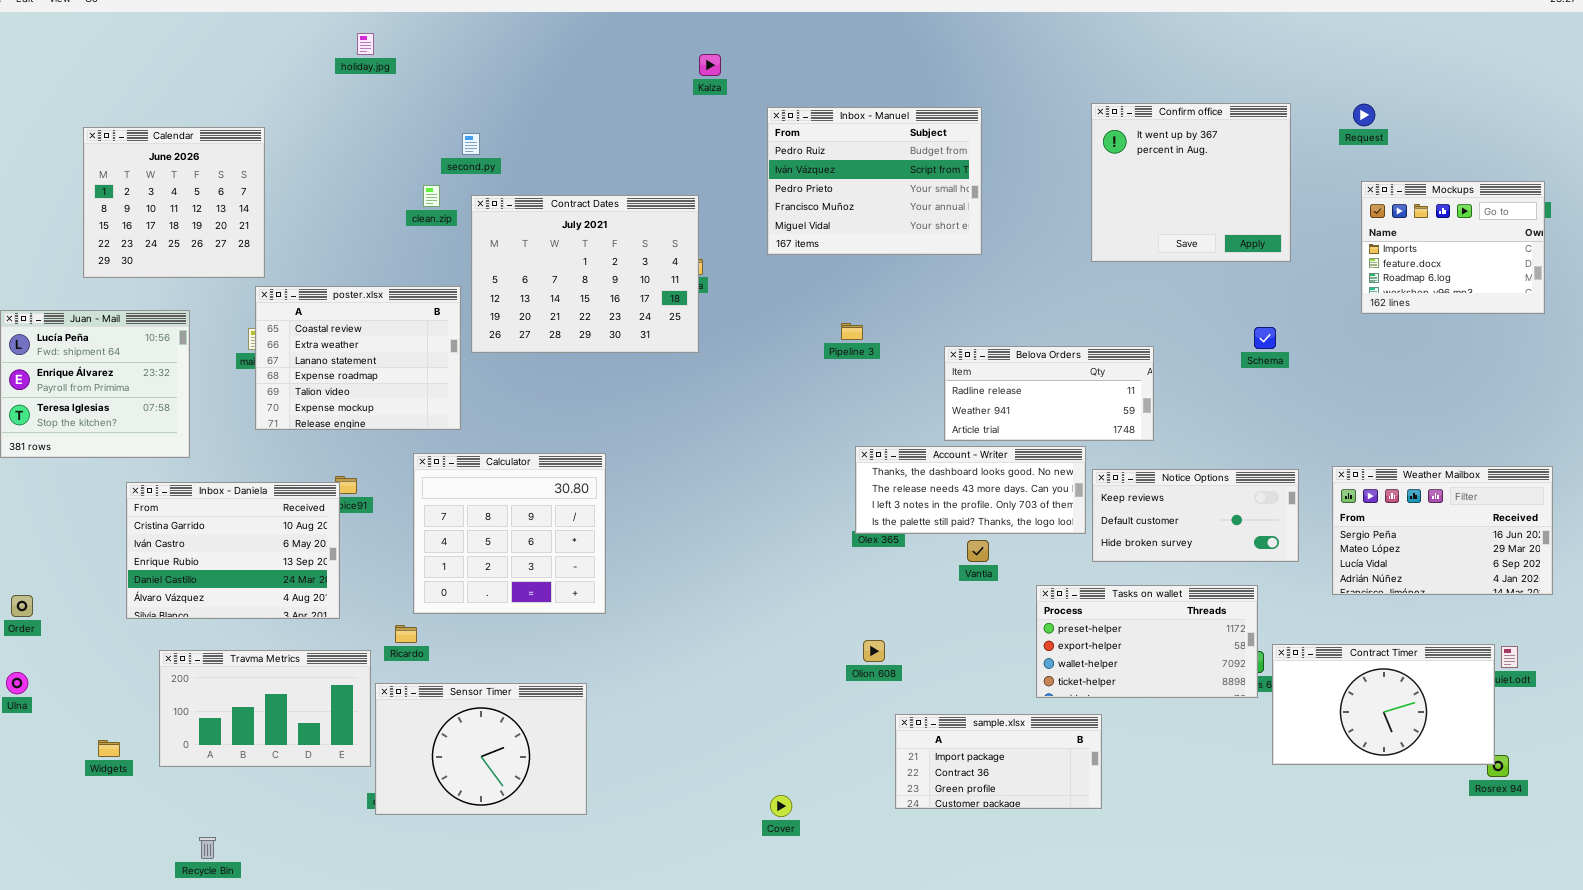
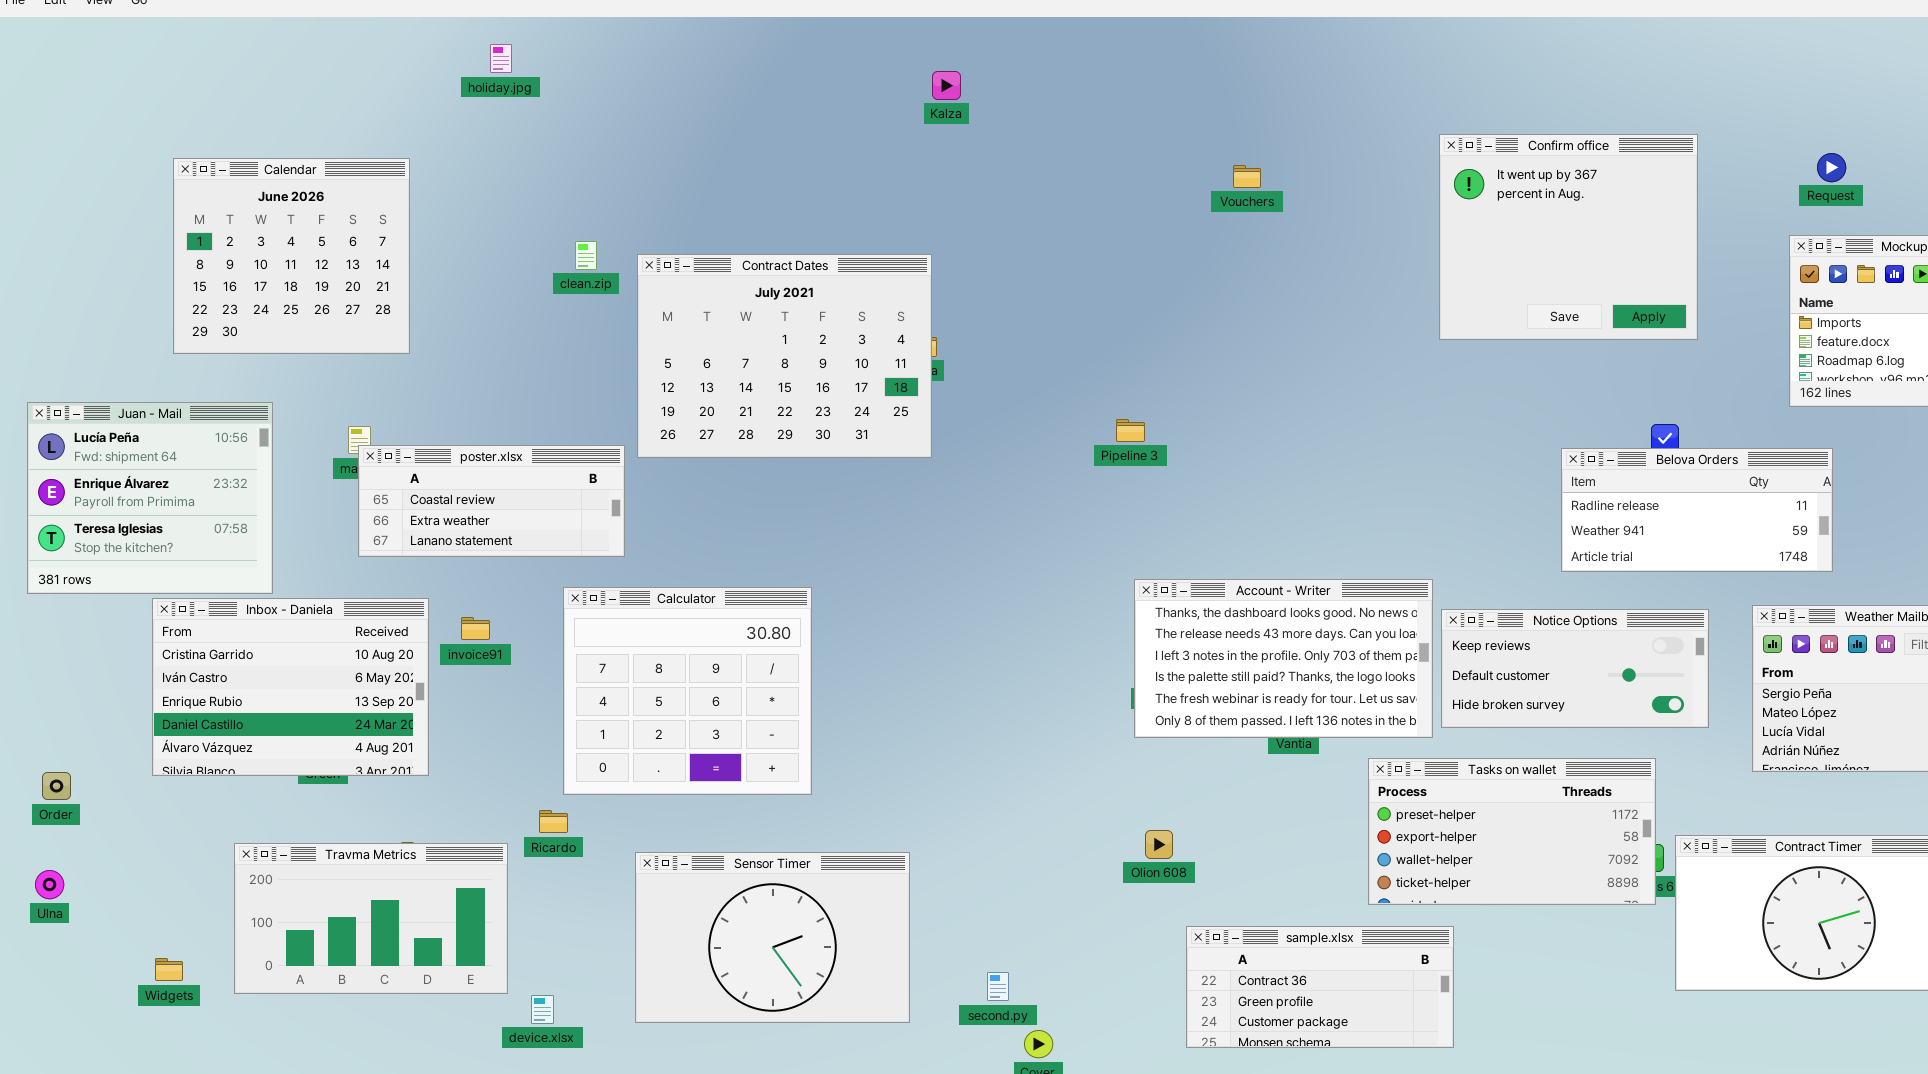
Request: [1353,104,1375,126] -> [1817,153,1846,182], moved
Inbox - Manuel: [767,107,982,255] -> none, closed
Calendar: [83,127,265,278] -> [173,158,410,354], moved
second.py: [462,133,480,155] -> [987,972,1009,1001], moved
poster.xlsx: [255,286,461,430] -> [358,445,625,557], resized
Belova Orders: [944,346,1154,441] -> [1561,448,1833,572], moved
Account - Writer: [855,446,1086,534] -> [1134,579,1433,738], resized
Inbox - Daniela: [126,482,340,619] -> [152,598,429,776], moved
Sensor Timer: [375,683,587,815] -> [635,852,910,1023], moved
sample.xlsx: [895,714,1102,809] -> [1186,926,1454,1048], scrolled down 1 row

